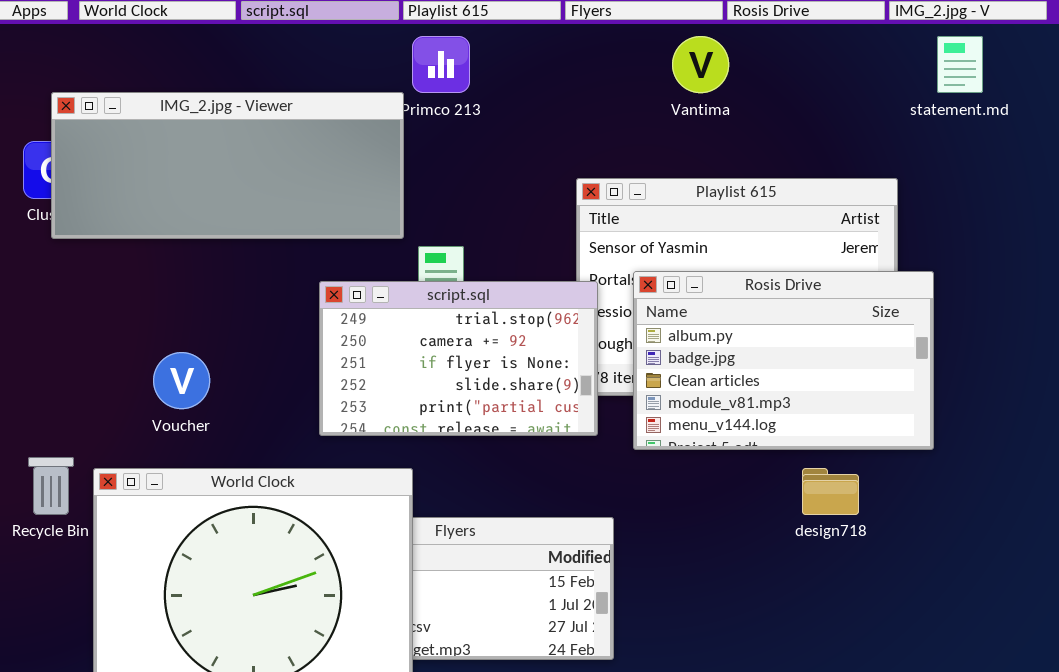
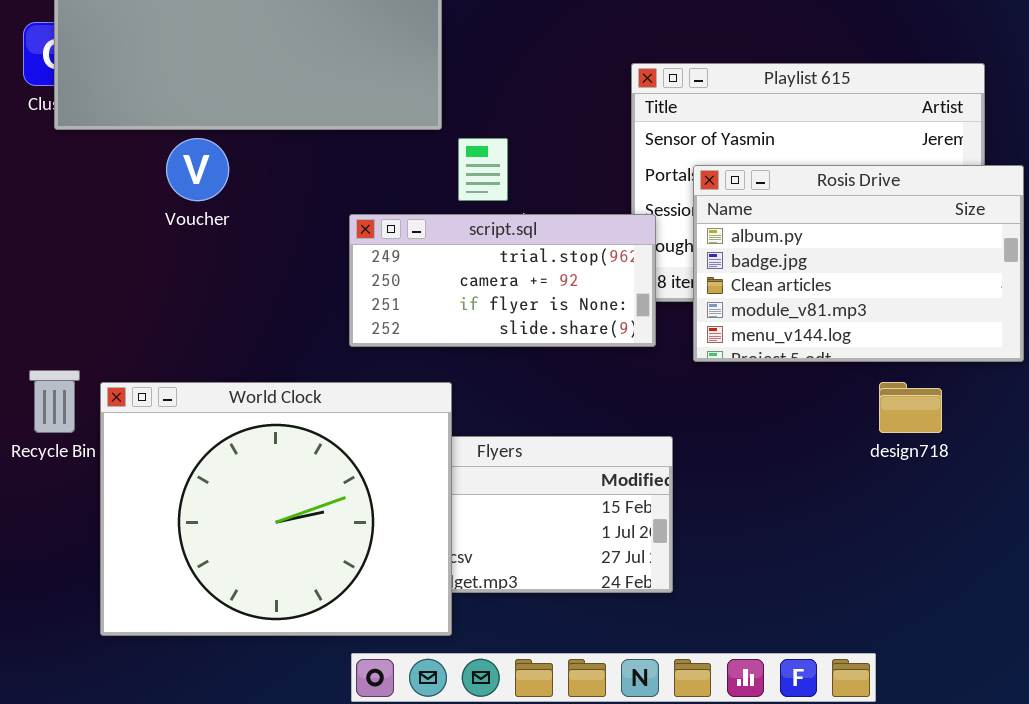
script.sql: [319,281,598,436] -> [349,214,656,347], resized
Voucher: [153,352,210,409] -> [166,138,229,201], moved

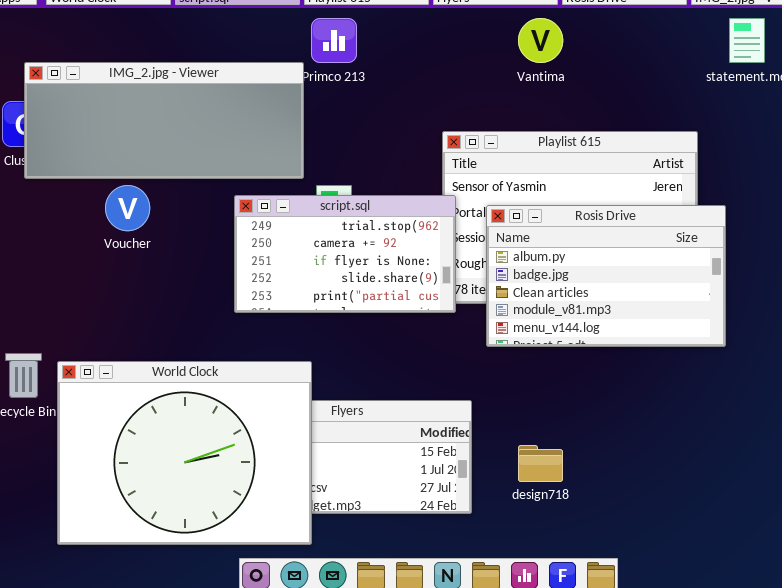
script.sql: [349,214,656,347] -> [234,195,456,313], moved, resized
design718: [879,382,942,433] -> [518,445,563,482], moved

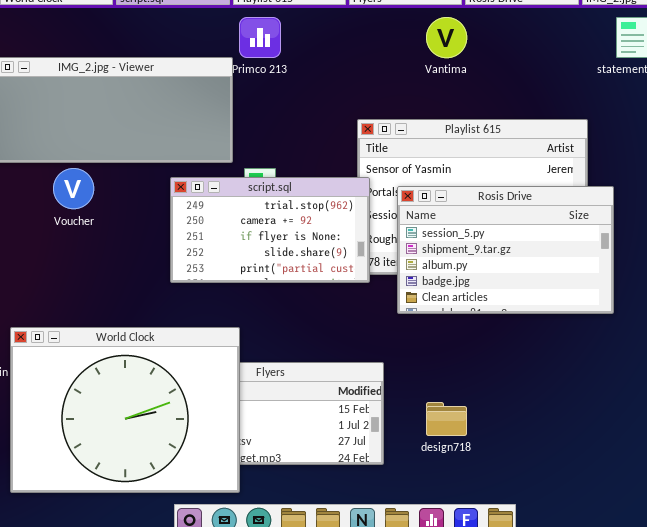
Rosis Drive: [486,205,726,347] -> [397,186,614,314], scrolled up 2 rows

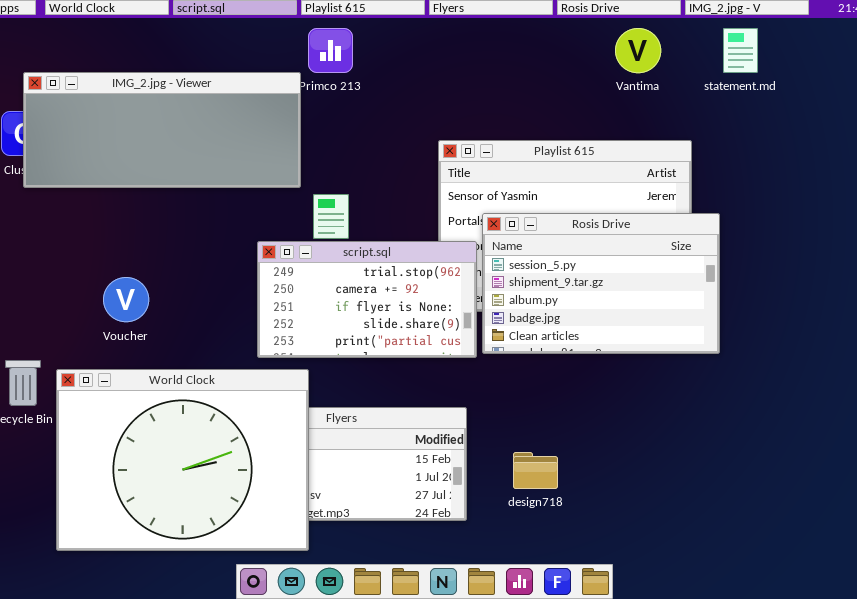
Vantima: [426,17,467,58] -> [615,28,661,73], moved
Voucher: [53,168,94,209] -> [103,277,149,322], moved
script.sql: [170,177,370,283] -> [257,241,477,358], moved

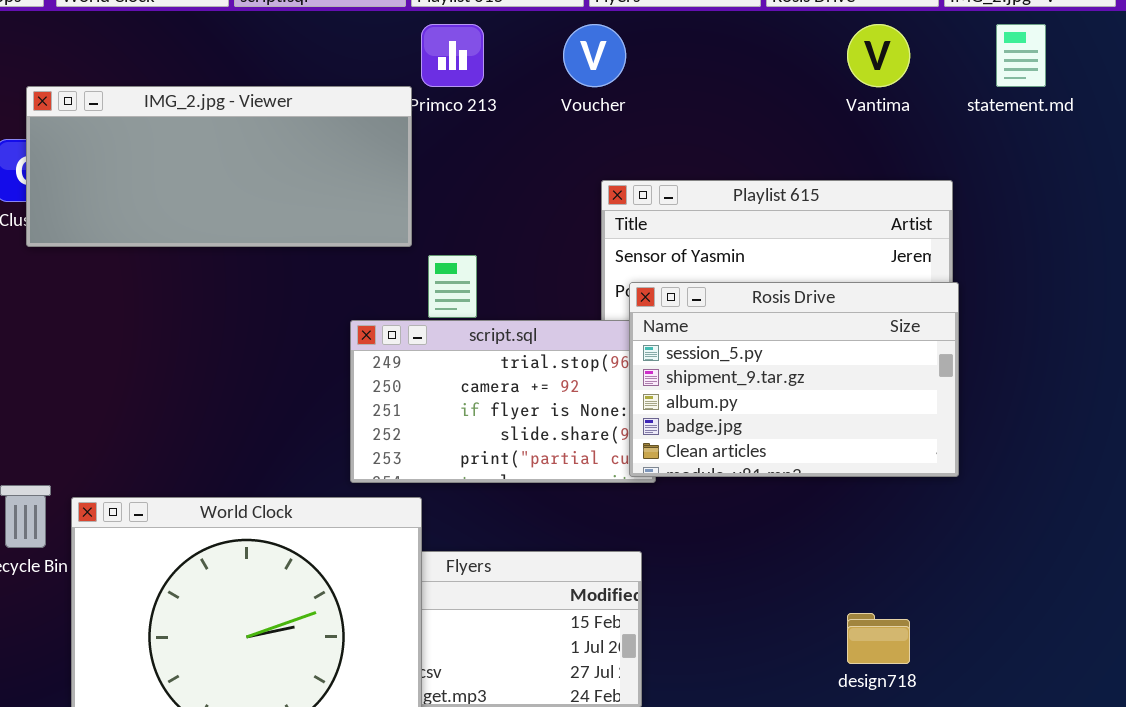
Rosis Drive: [482,213,720,354] -> [629,282,959,477], moved
Voucher: [103,277,149,322] -> [563,24,626,87], moved
design718: [513,452,558,489] -> [847,613,910,664], moved

